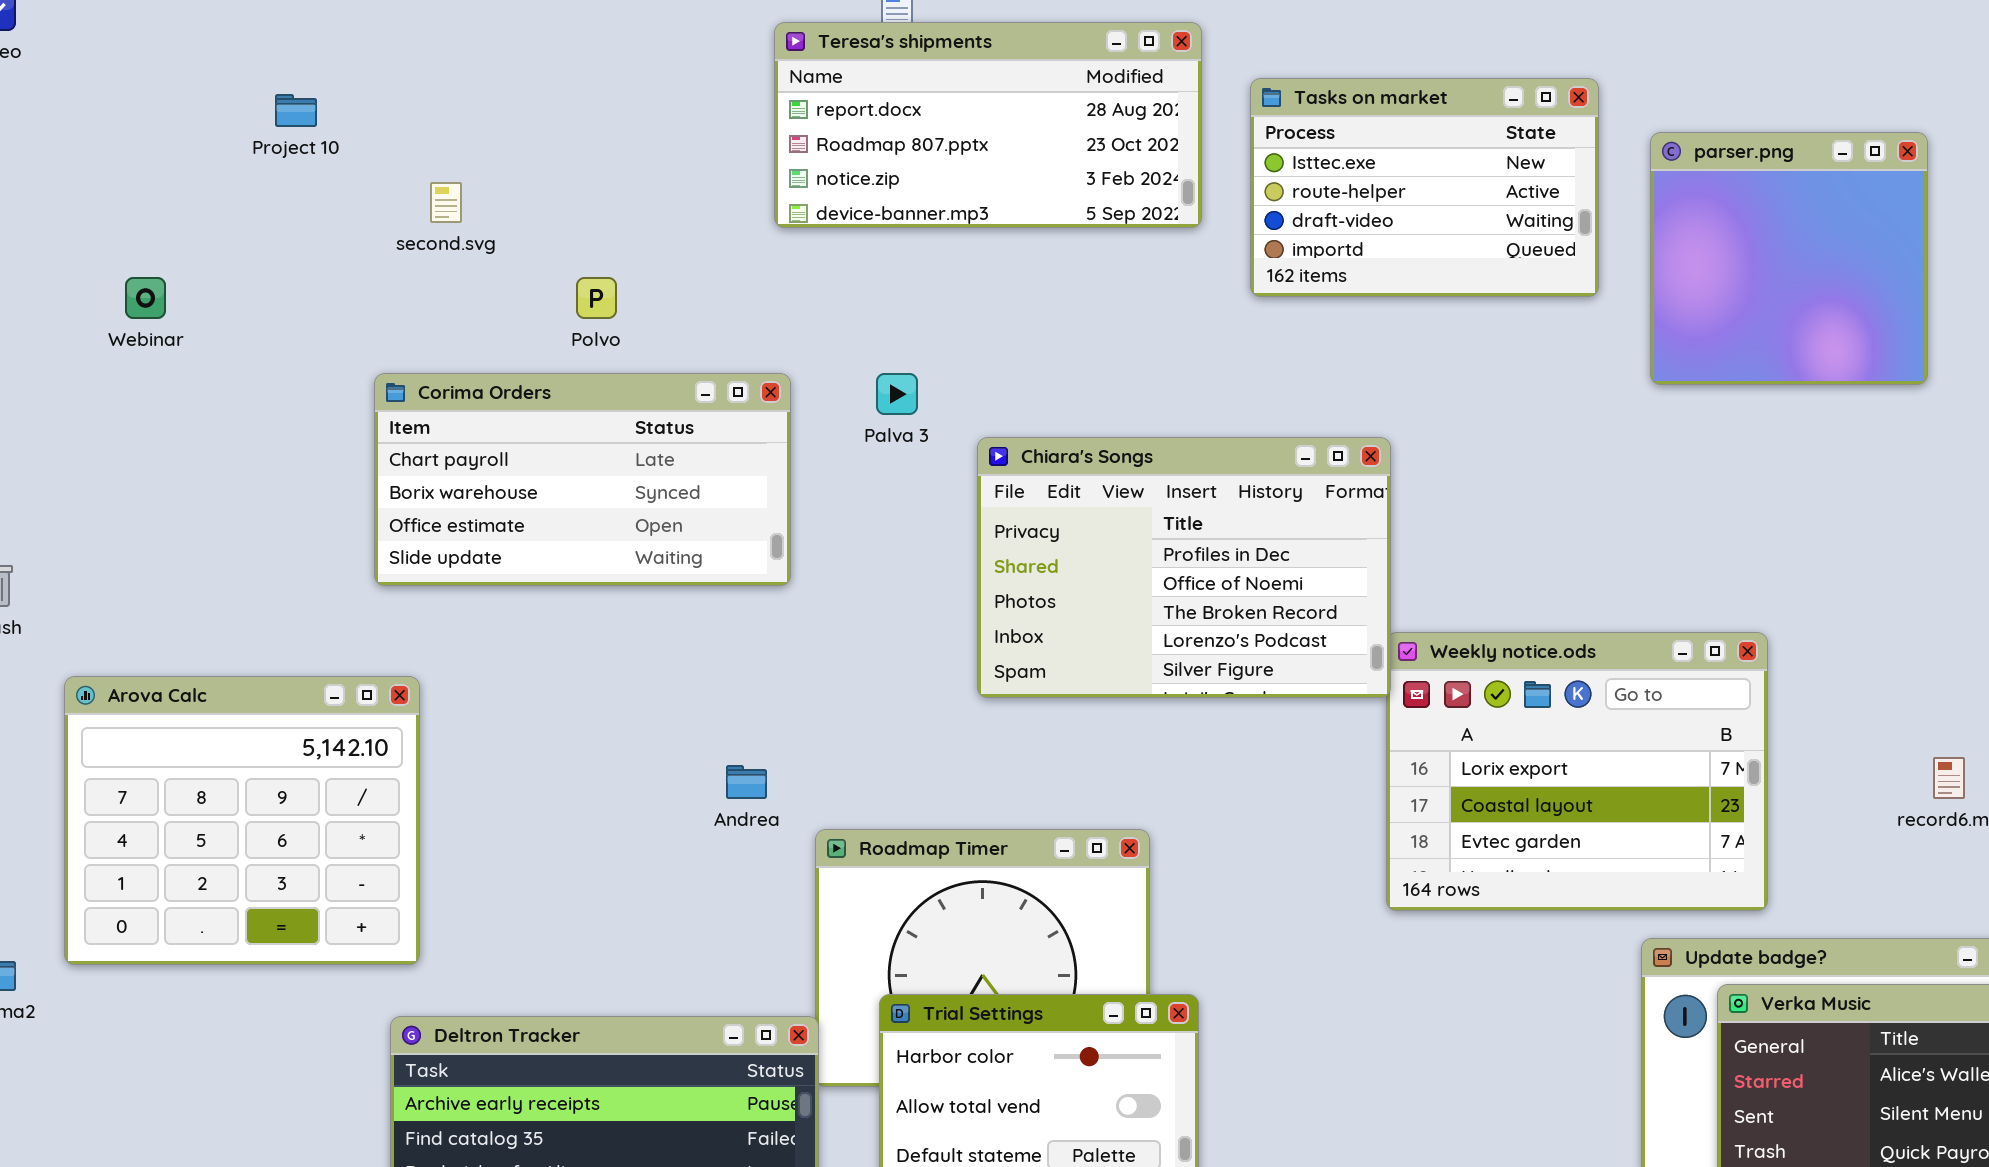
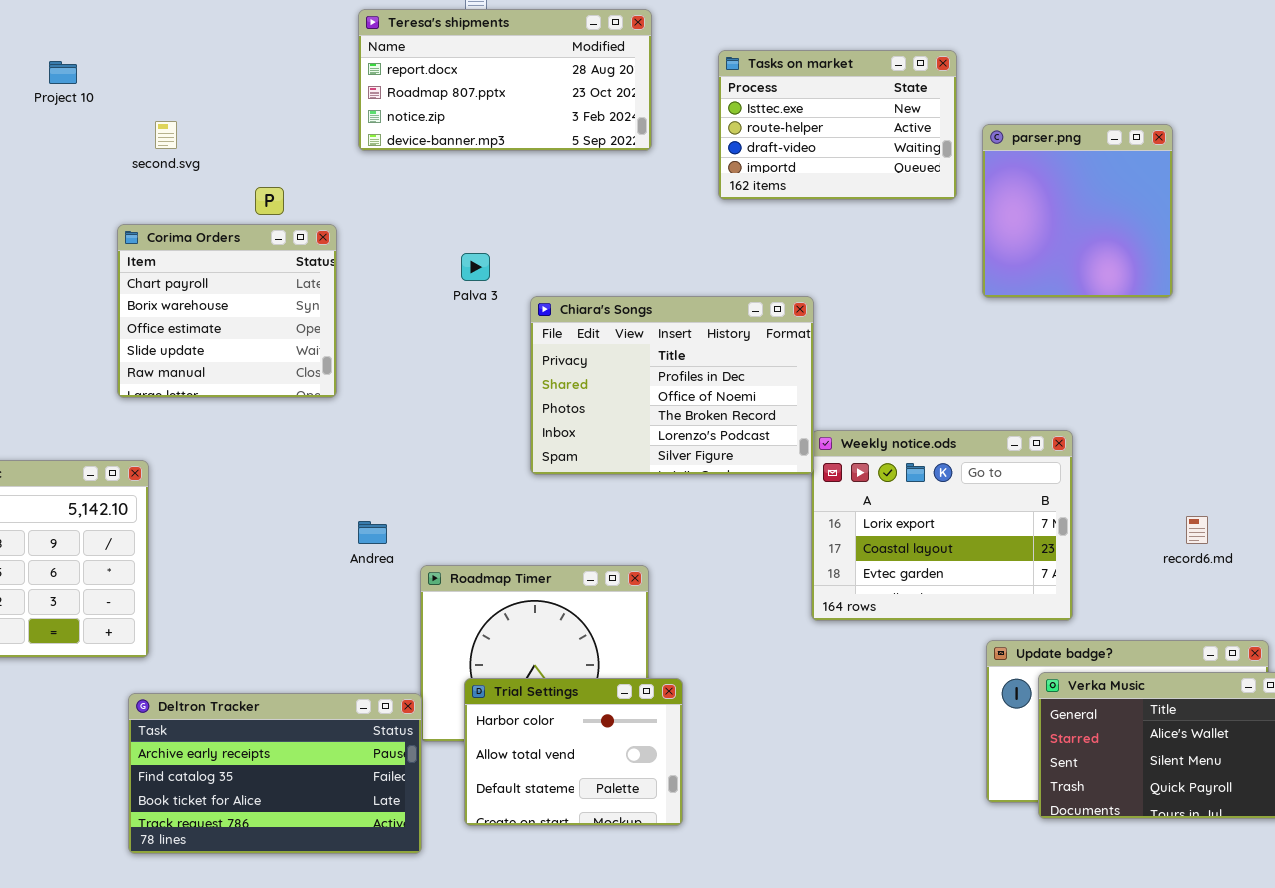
Teresa's shipments: [774,22,1202,228] -> [358,9,652,151], moved
parser.png: [1650,132,1928,385] -> [982,124,1173,298], moved
Corima Orders: [374,373,791,586] -> [117,224,337,398], resized

